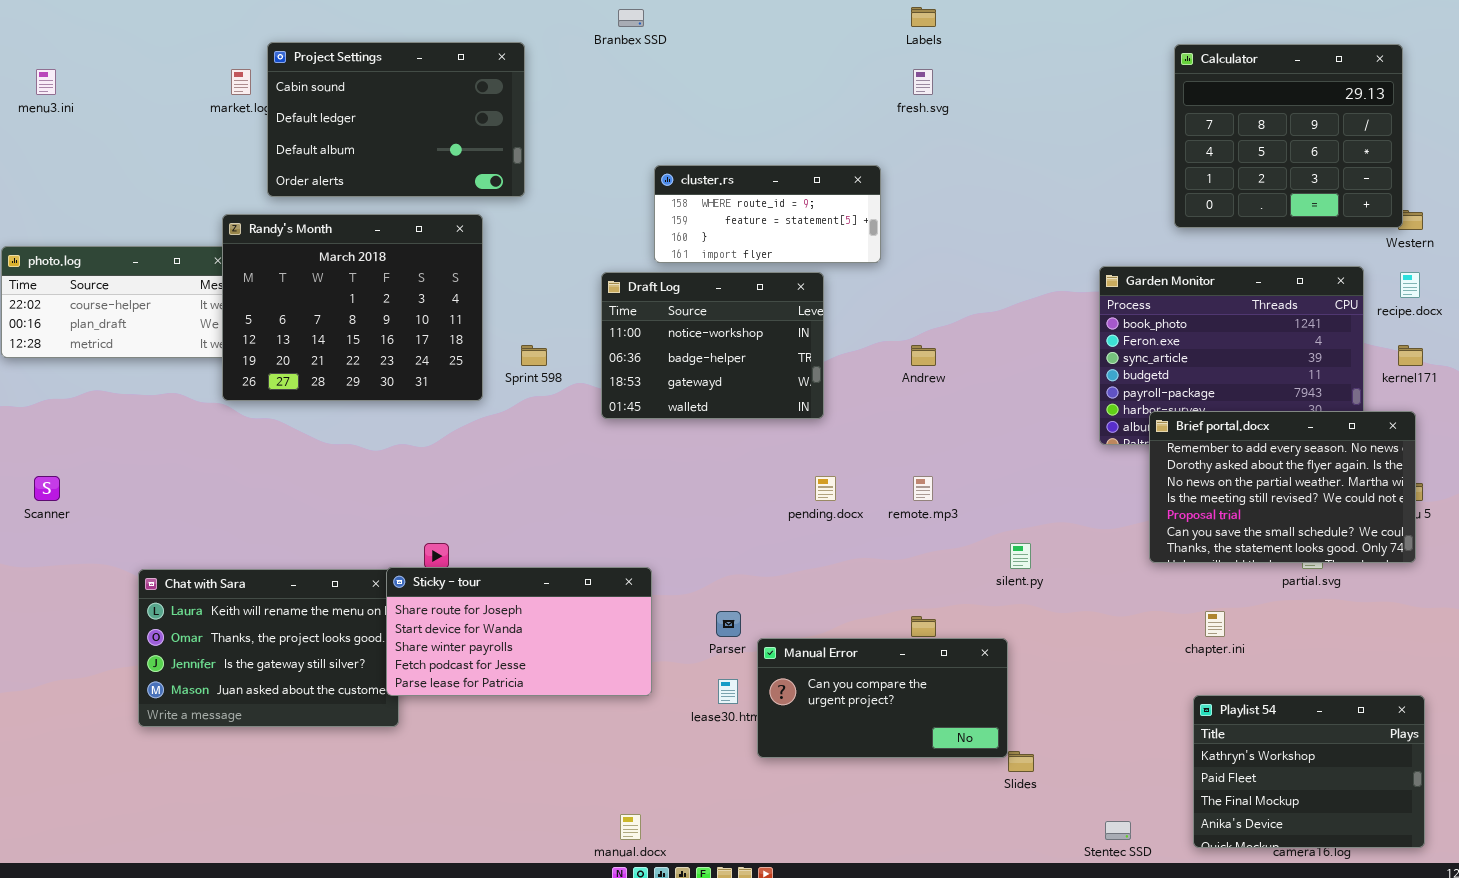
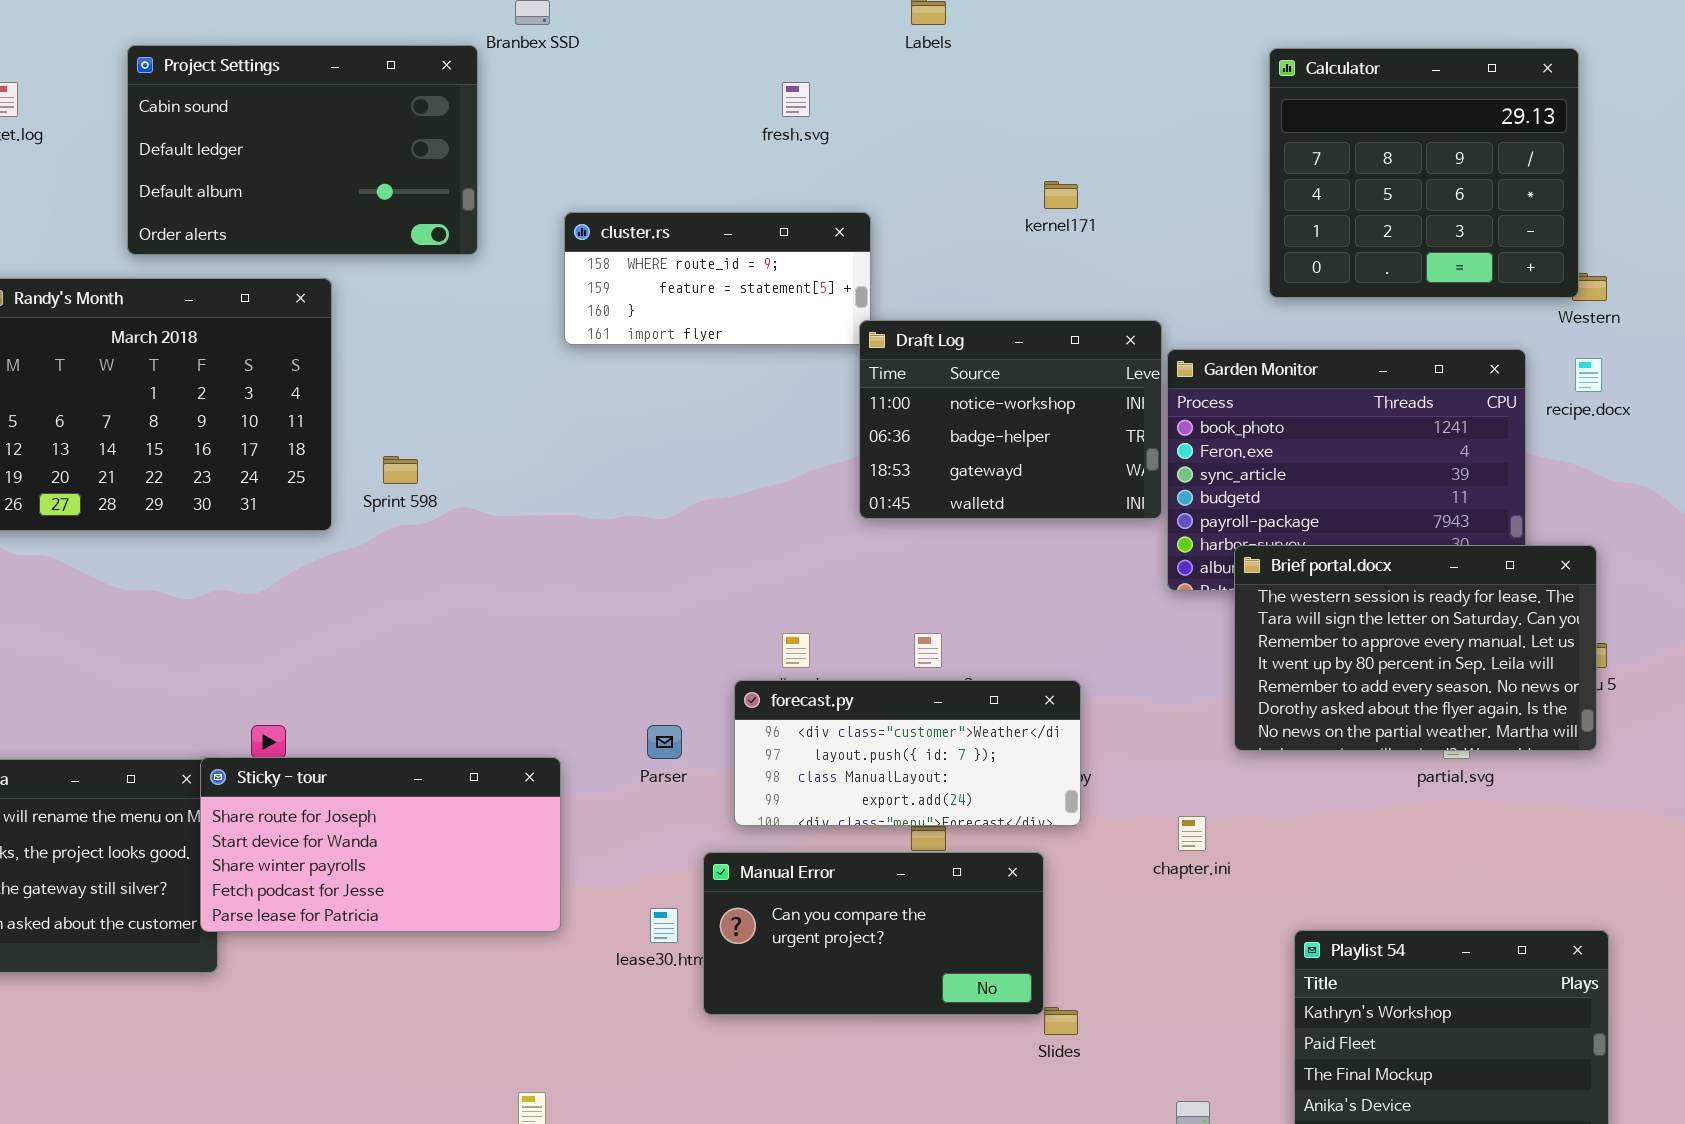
Project Settings: [267,42,525,197] -> [127,45,478,255], moved
fresh.svg: [913,69,933,95] -> [782,82,810,117], moved
Draft Log: [601,272,824,419] -> [859,320,1162,519], moved
kernel171: [1398,345,1423,366] -> [1044,181,1078,209], moved
Brief portal.docx: [1149,411,1416,563] -> [1234,545,1597,751], scrolled up 4 rows
forecast.py: none -> [734,680,1081,826], opened
Parser: [716,611,741,637] -> [647,725,682,759], moved
chapter.ini: [1205,611,1225,637] -> [1178,816,1206,851], moved

